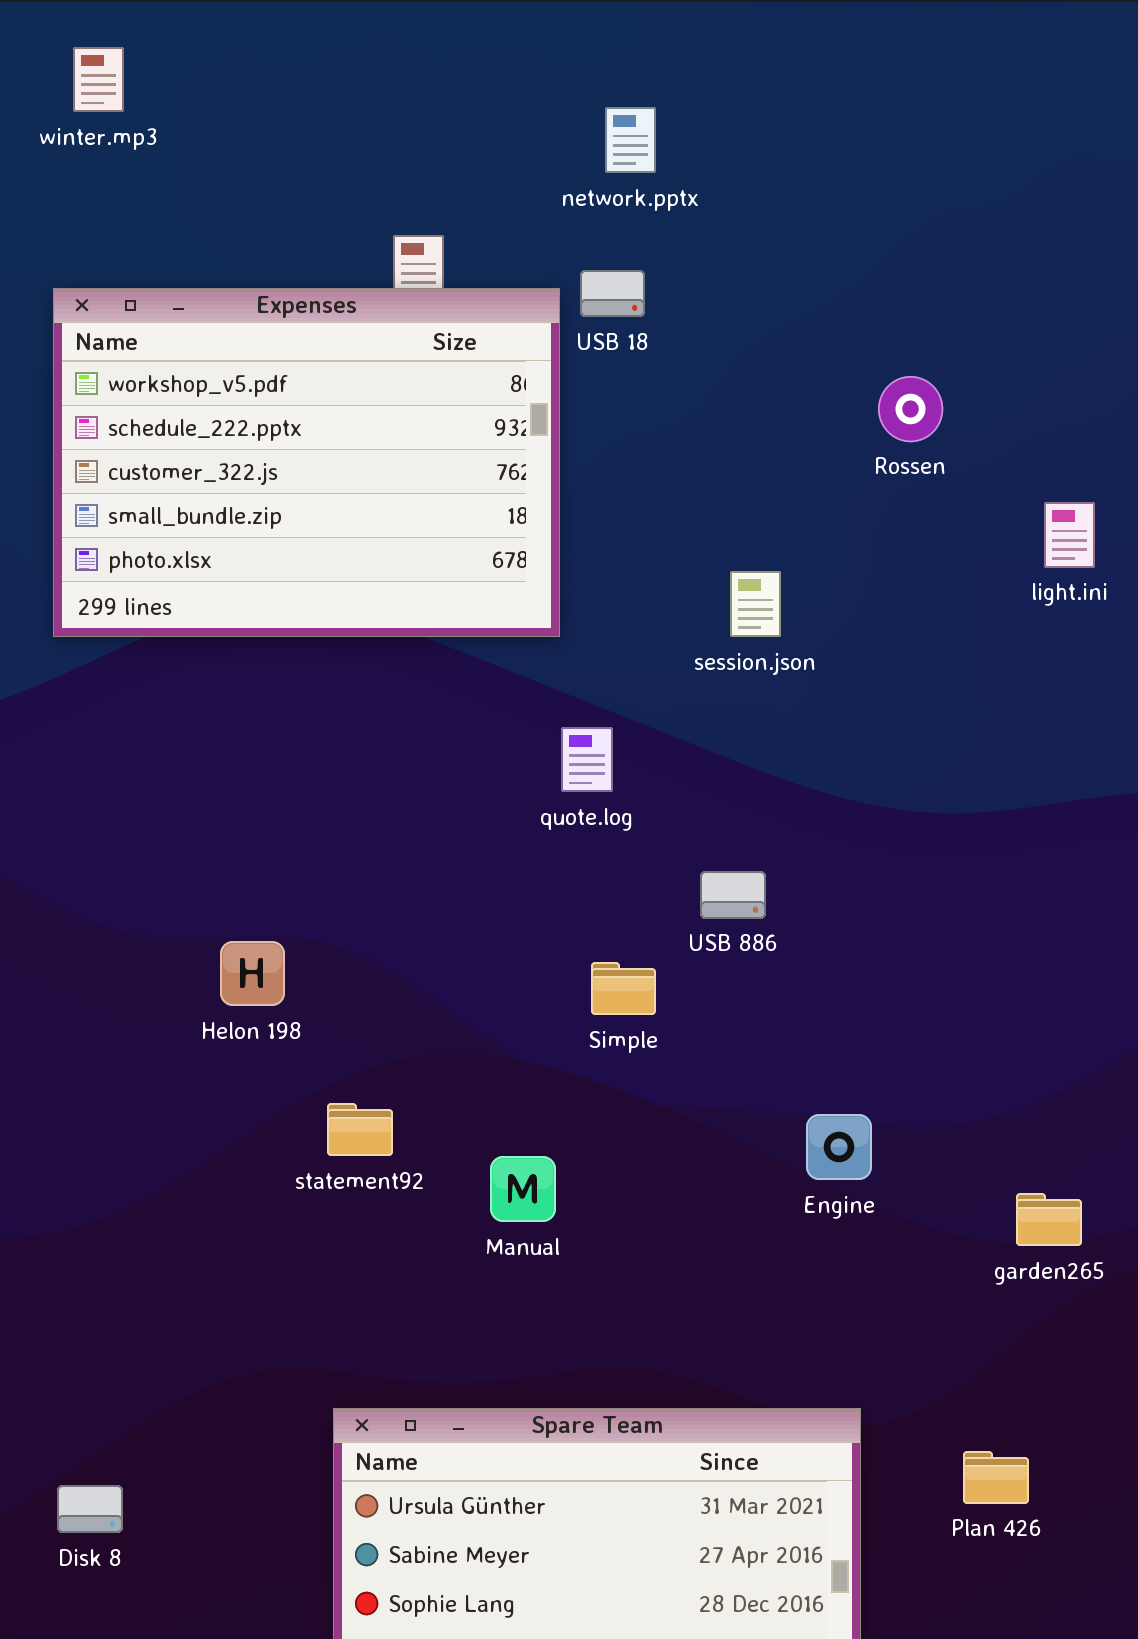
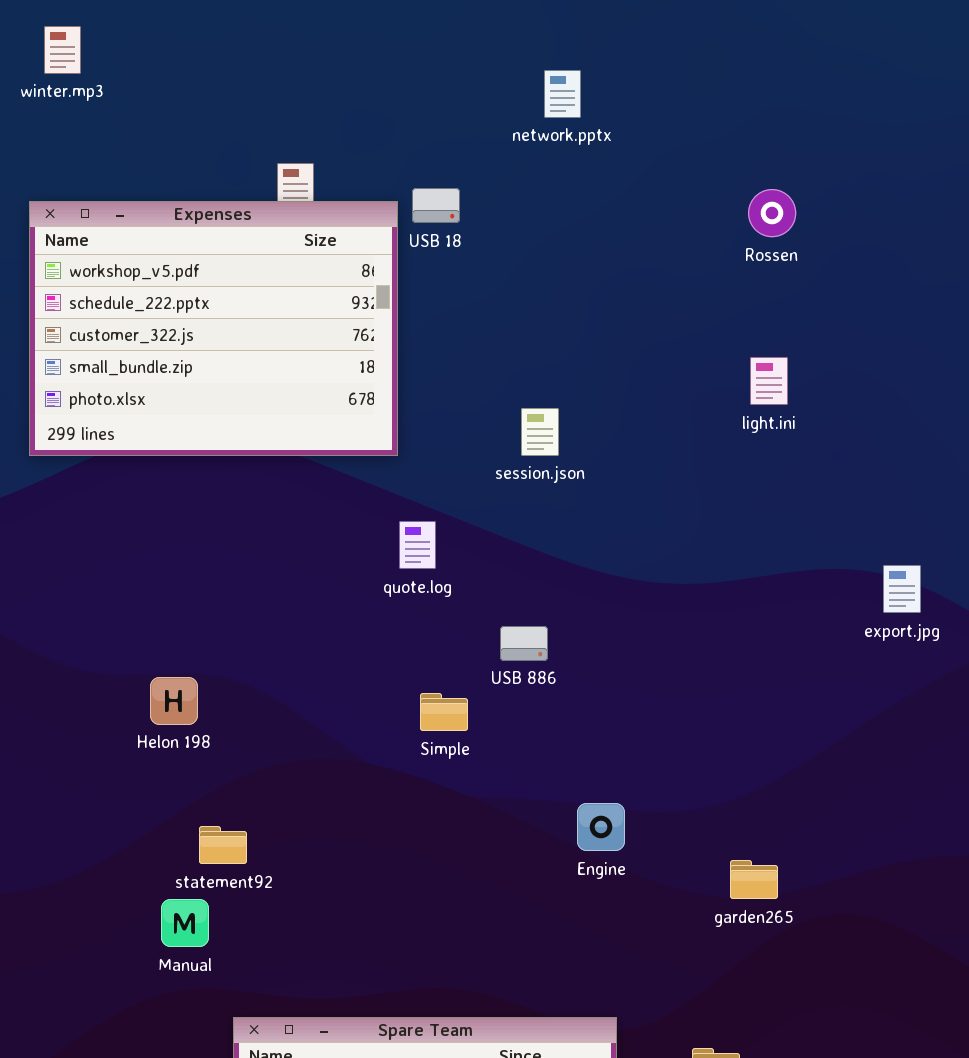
network.pptx: [605,107,656,173] -> [544,70,581,118], moved
Rossen: [878,376,943,442] -> [748,189,796,237], moved
statement92: [327,1103,393,1156] -> [199,826,247,864], moved
Manual: [490,1156,556,1222] -> [161,899,209,947], moved

